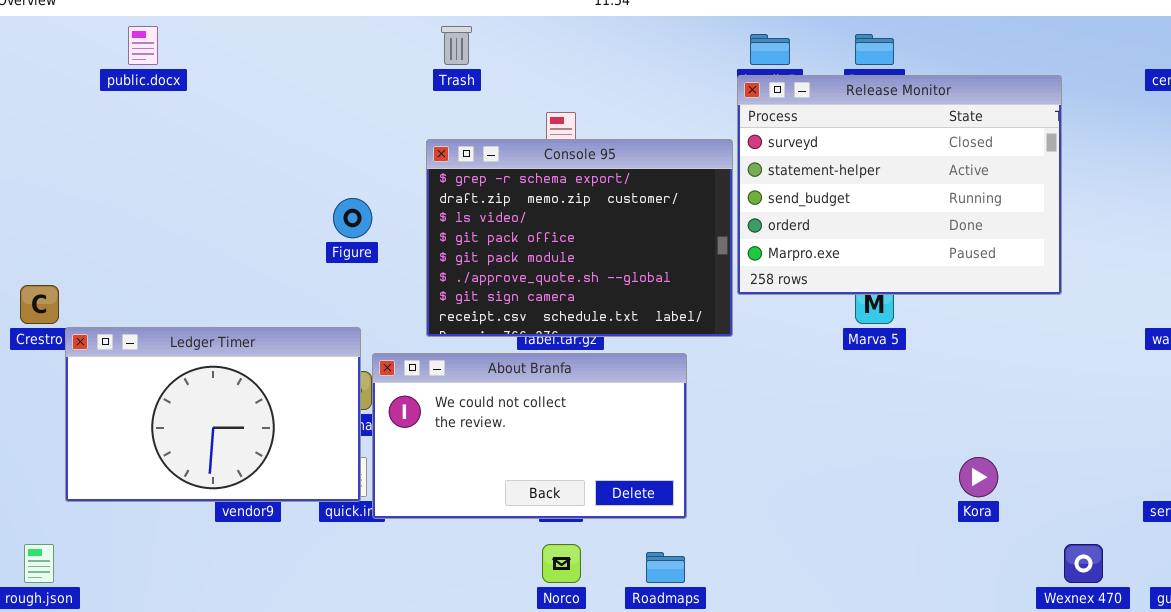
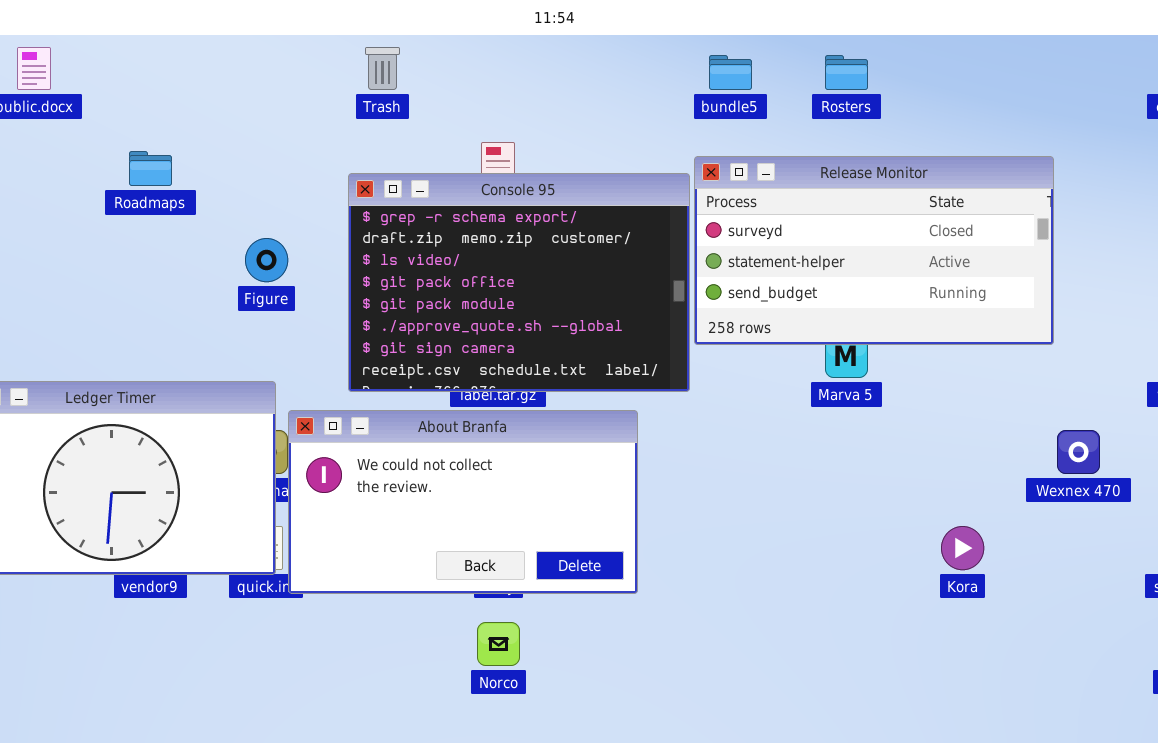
Release Monitor: [737,75,1062,295] -> [694,156,1054,345], resized
Wexnex 470: [1064,544,1103,583] -> [1057,430,1100,474], moved
Roadmaps: [646,552,685,583] -> [129,151,172,186], moved

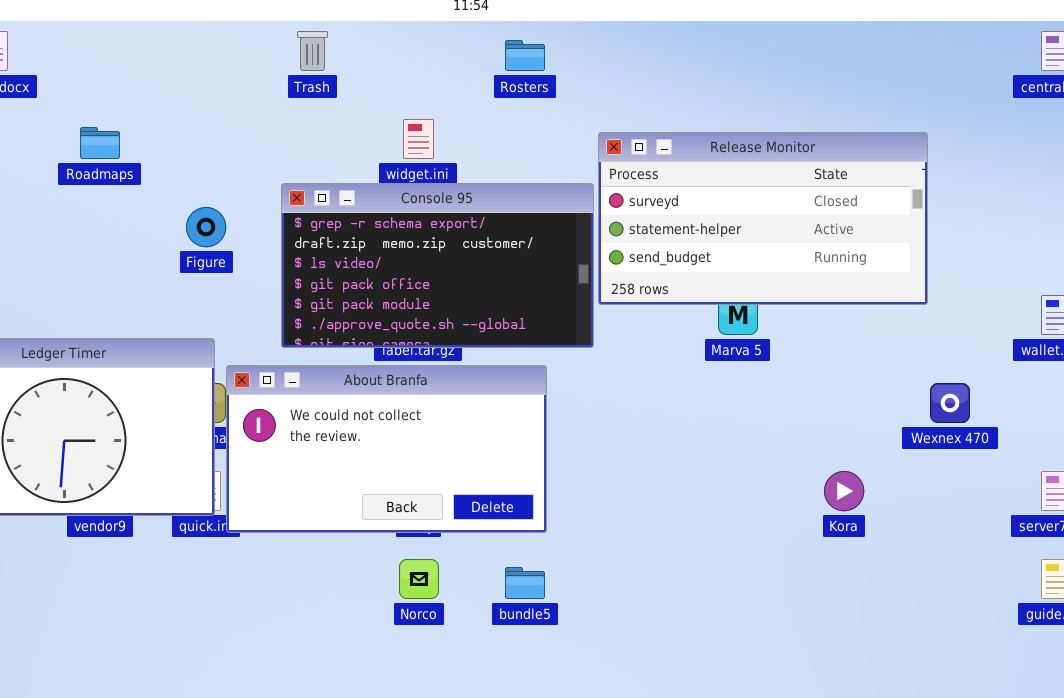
bundle5: [709,55,752,90] -> [505,567,545,599], moved
Rosters: [825,55,868,90] -> [505,40,545,71], moved
Console 95: [348,173,690,392] -> [281,183,594,348], resized

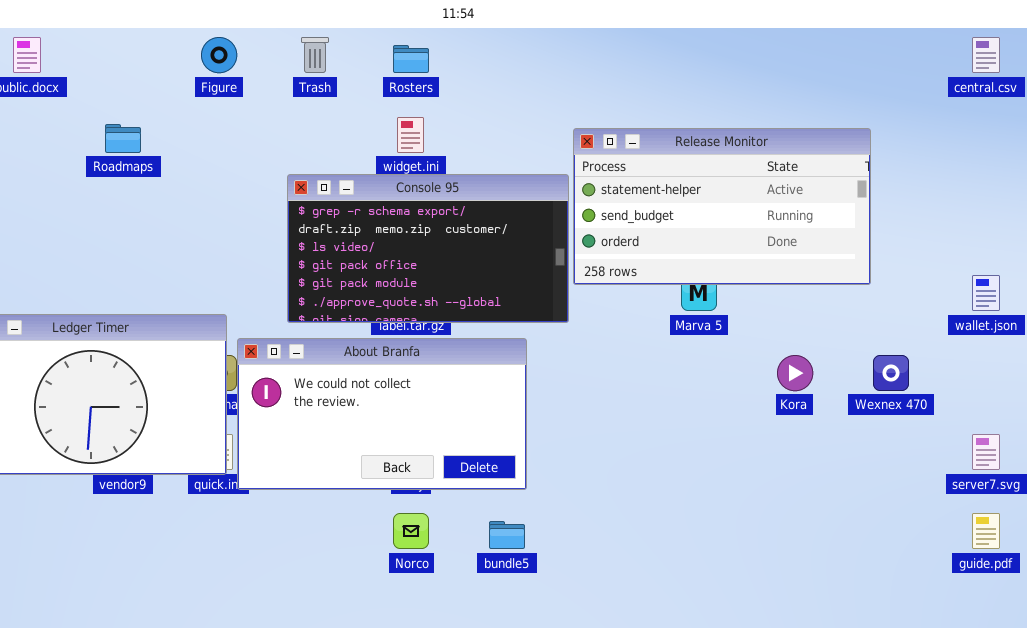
Rosters: [505,40,545,71] -> [393,45,429,73], moved
Release Monitor: [598,132,928,305] -> [573,128,871,285], scrolled down 1 row
Figure: [186,207,226,247] -> [201,37,237,73], moved
Kora: [824,471,864,511] -> [777,355,813,391], moved

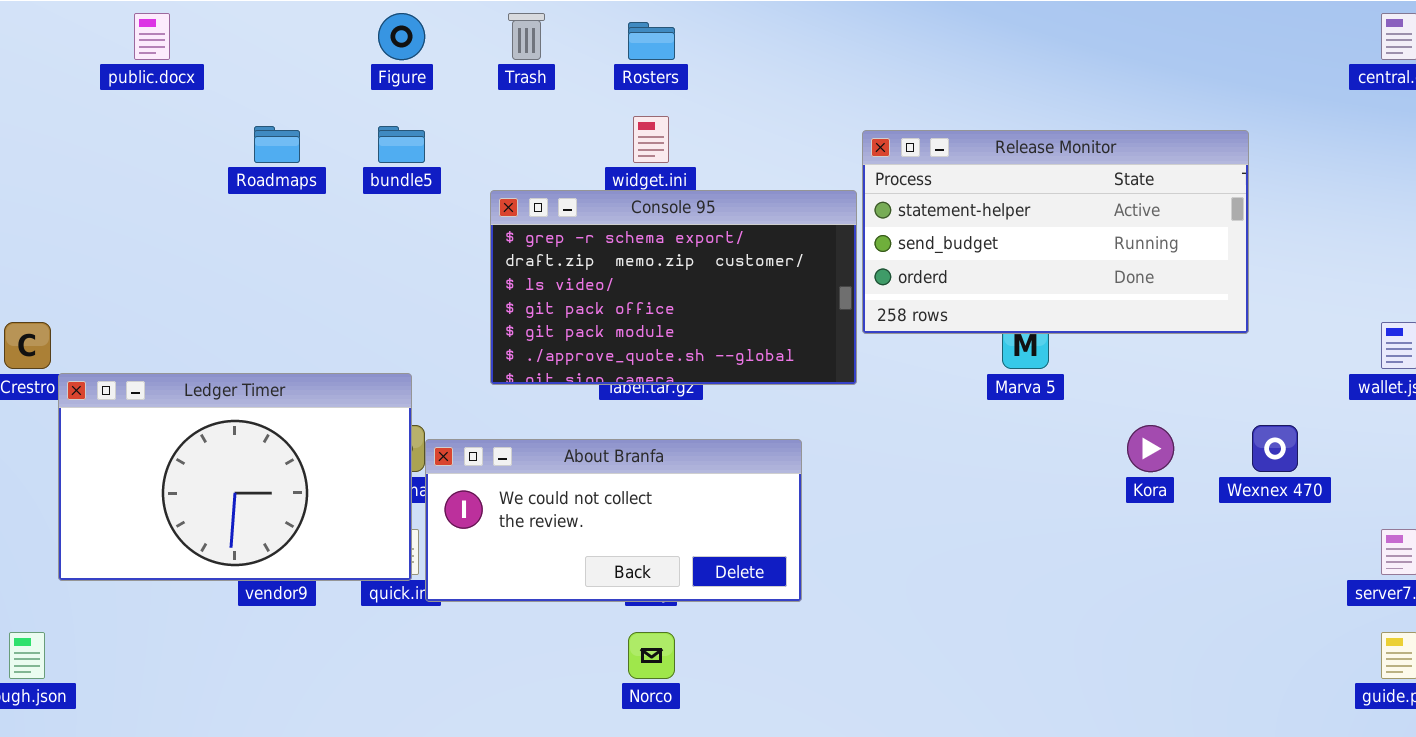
About Branfa: [237,338,527,490] -> [425,439,802,602], resized
bundle5: [489,521,525,549] -> [378,126,425,163], moved

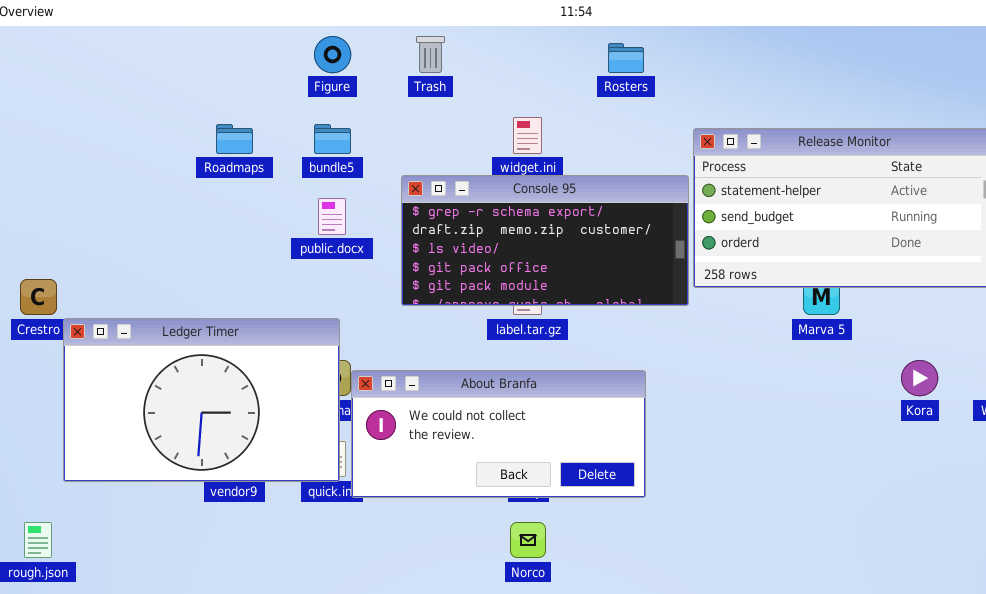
public.docx: [134,13,170,60] -> [318,198,346,235], moved
Rosters: [628,22,675,60] -> [608,43,644,73], moved
Console 95: [490,190,857,385] -> [401,175,689,306], resized

